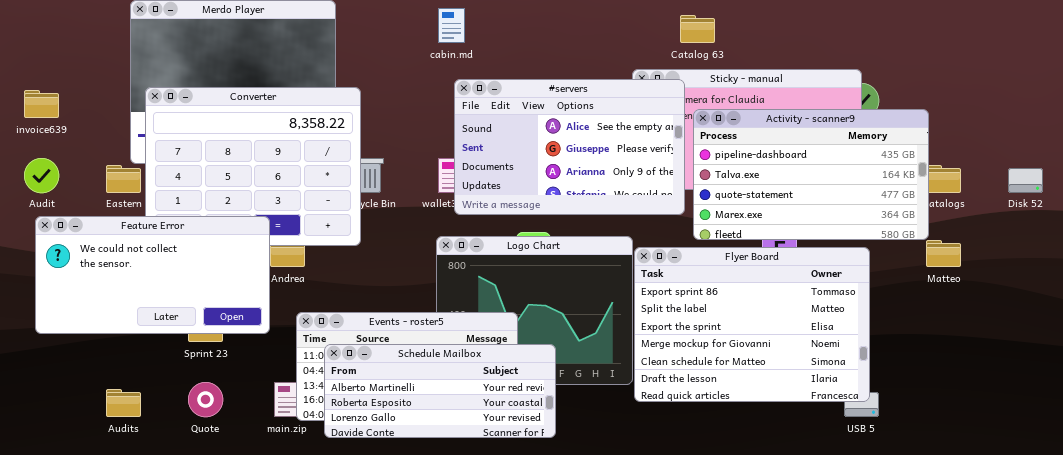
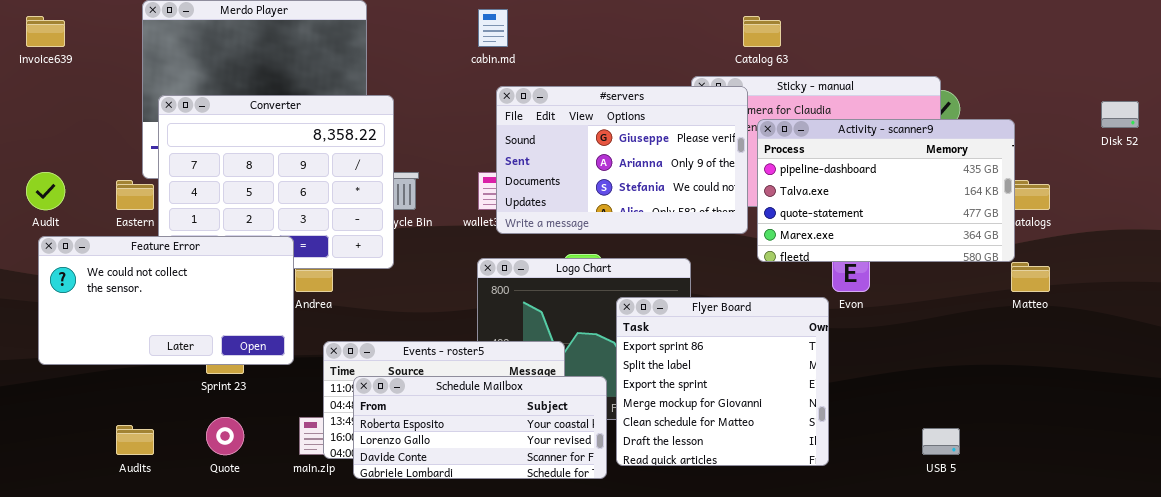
#servers: [454,79,685,215] -> [496,86,748,234], scrolled down 1 row
invoice639: [24,90,59,118] -> [26,16,65,47], moved
Disk 52: [1008,168,1043,193] -> [1101,101,1139,128], moved
Flyer Board: [634,247,870,402] -> [616,297,829,466], moved, resized
Schedule Mailbox: [324,344,556,438] -> [353,376,607,479], scrolled down 1 row

